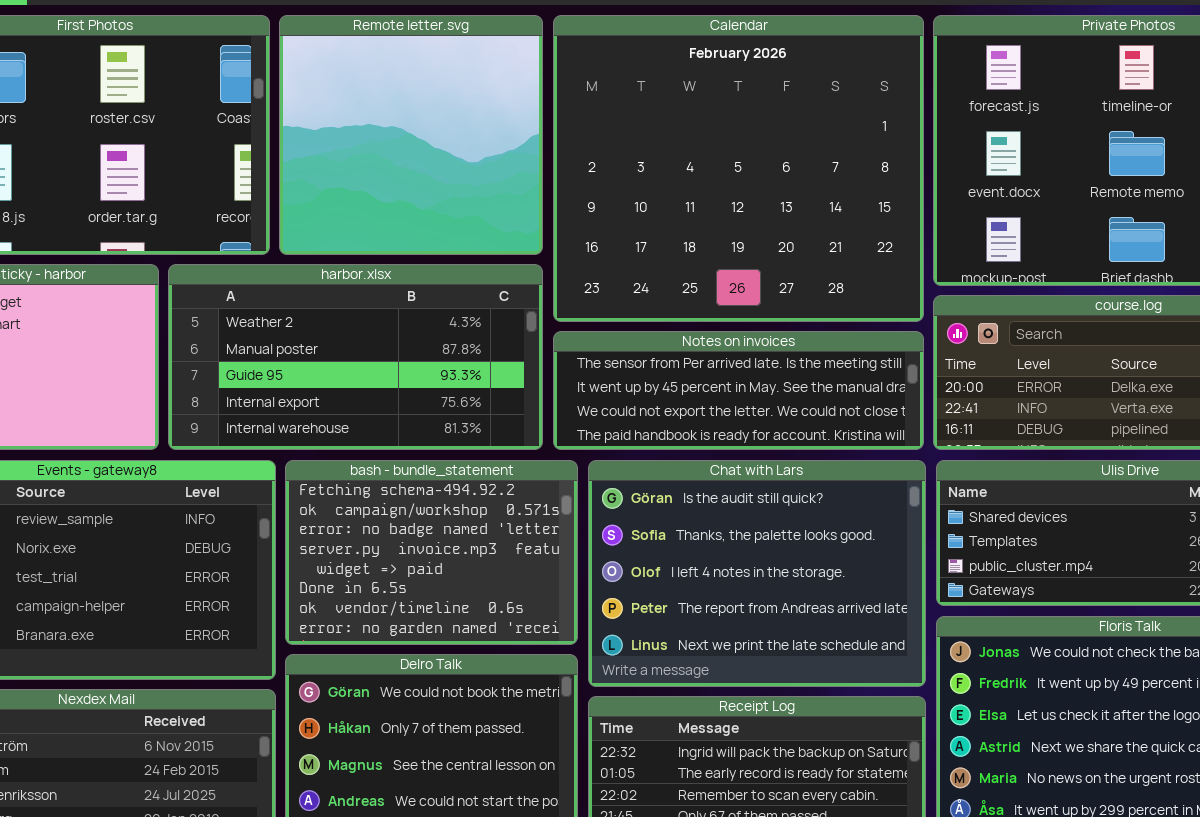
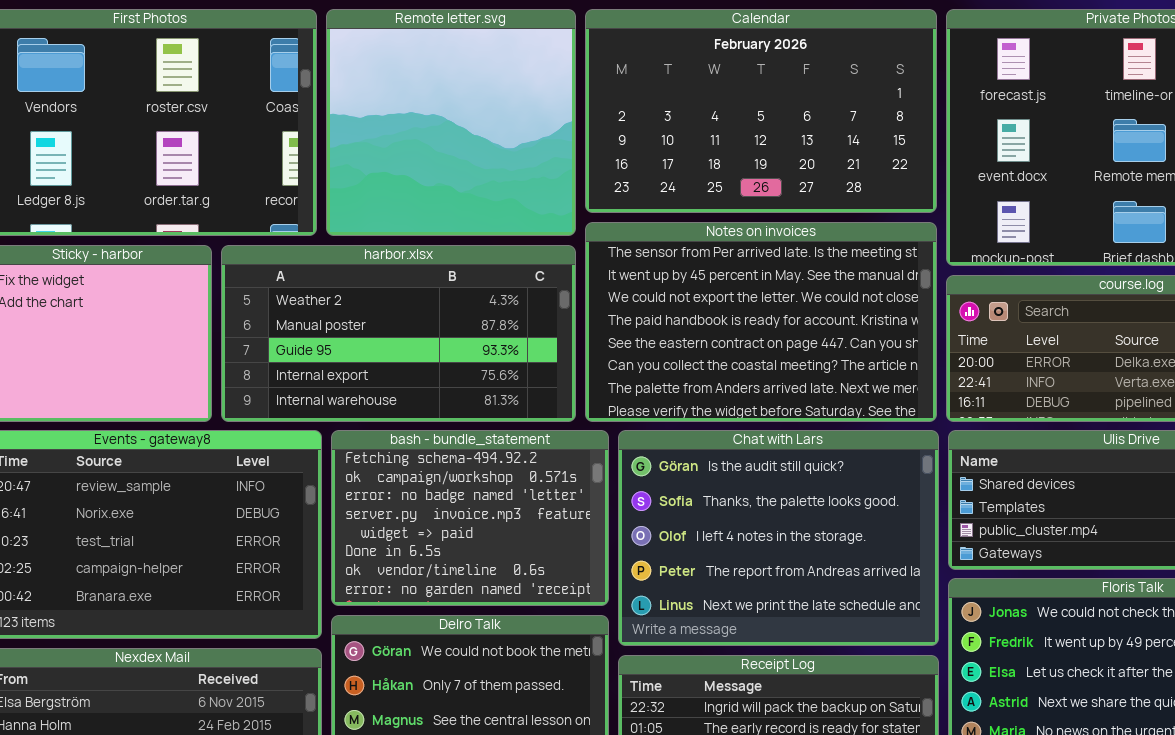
Calendar: [553,15,924,322] -> [585,9,937,213], resized
Notes on invoices: [553,331,924,450] -> [585,222,937,422], resized

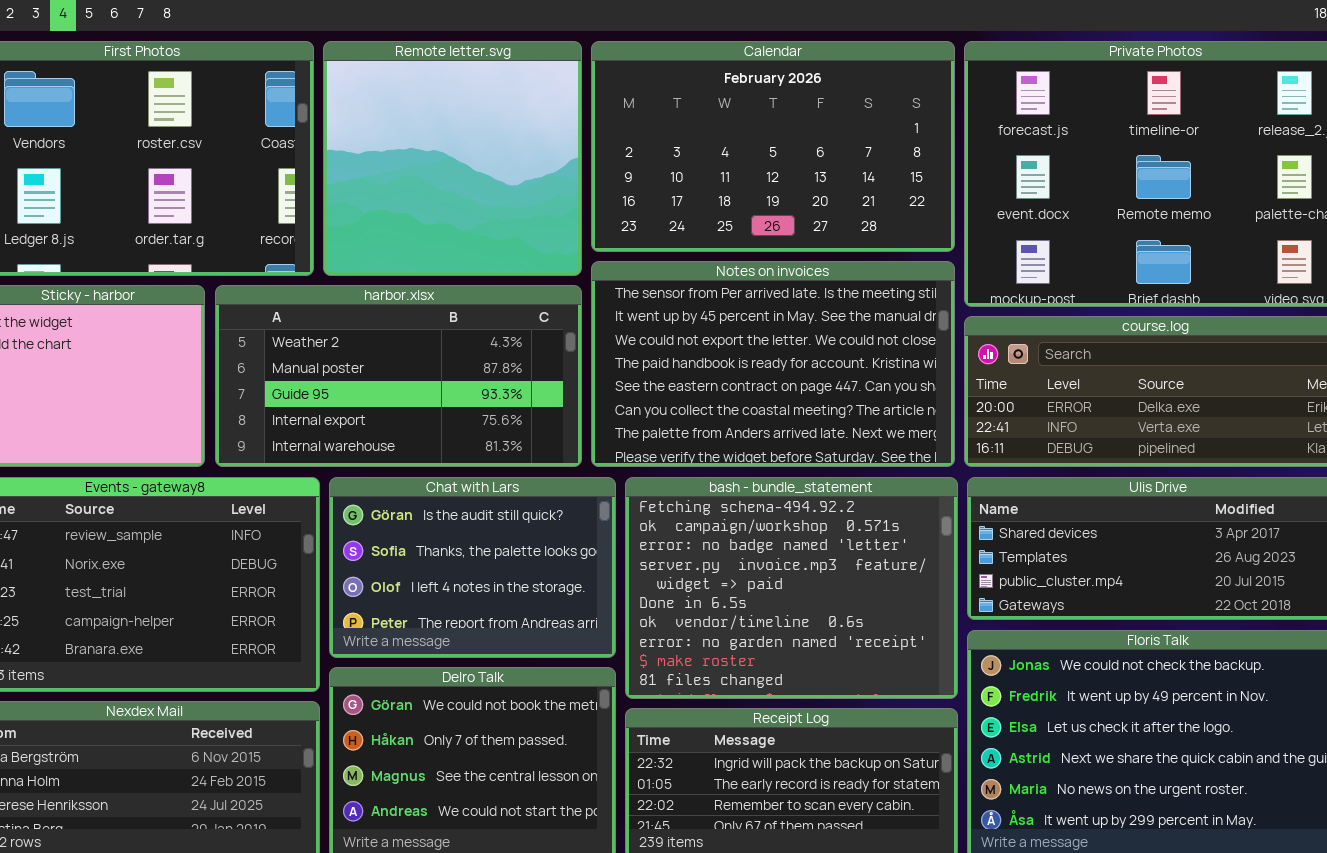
bash - bundle_statement: [331,430,609,606] -> [625,477,958,699], moved, resized
Chat with Lars: [618,430,939,646] -> [329,477,616,658], moved, resized

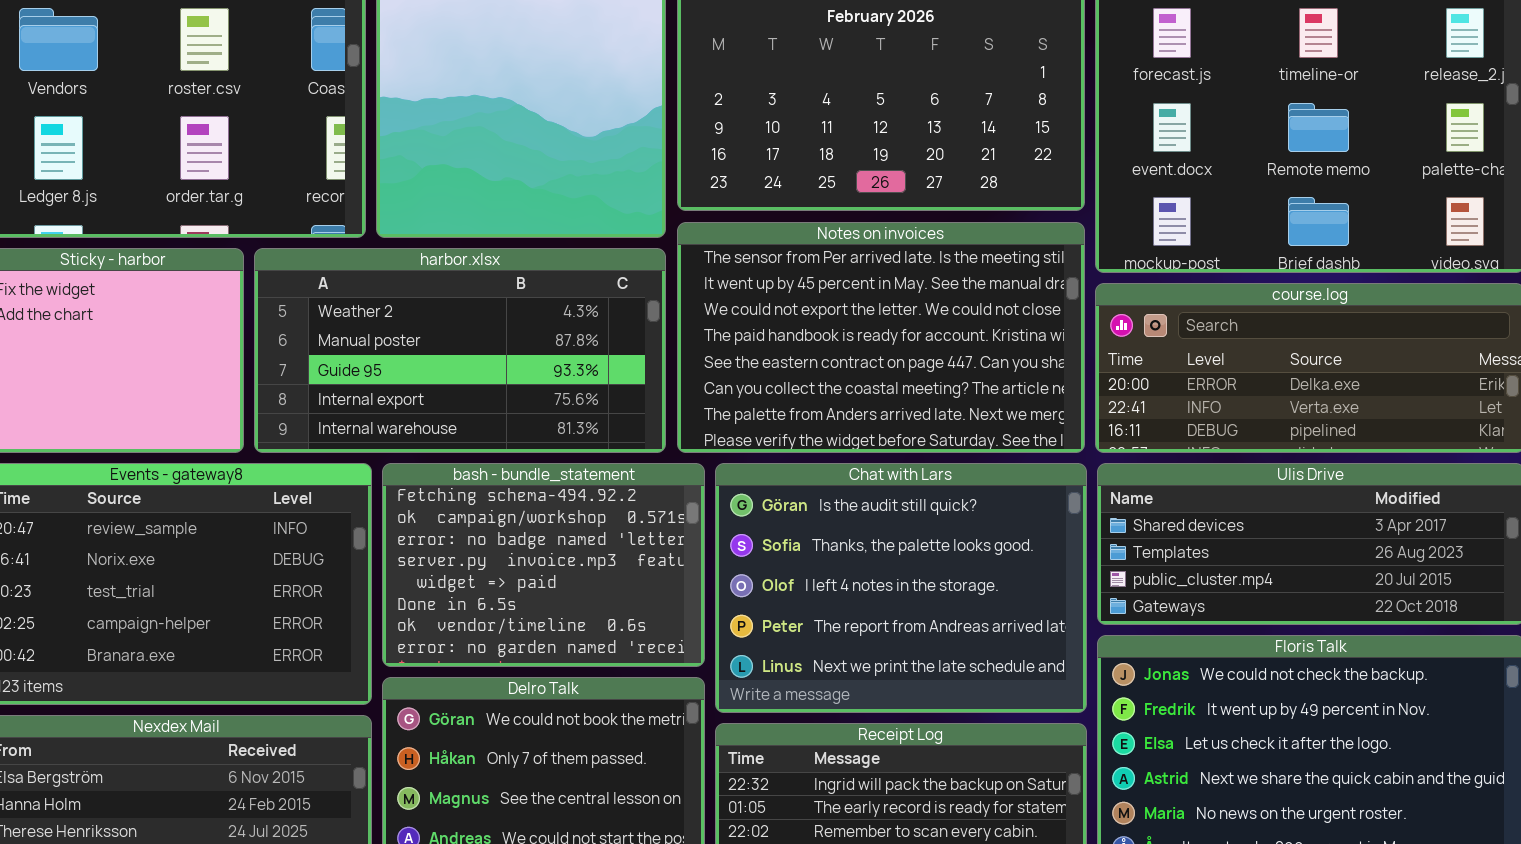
Chat with Lars: [329,477,616,658] -> [715,463,1087,713], moved, resized
bash - bundle_statement: [625,477,958,699] -> [382,463,705,667], moved, resized

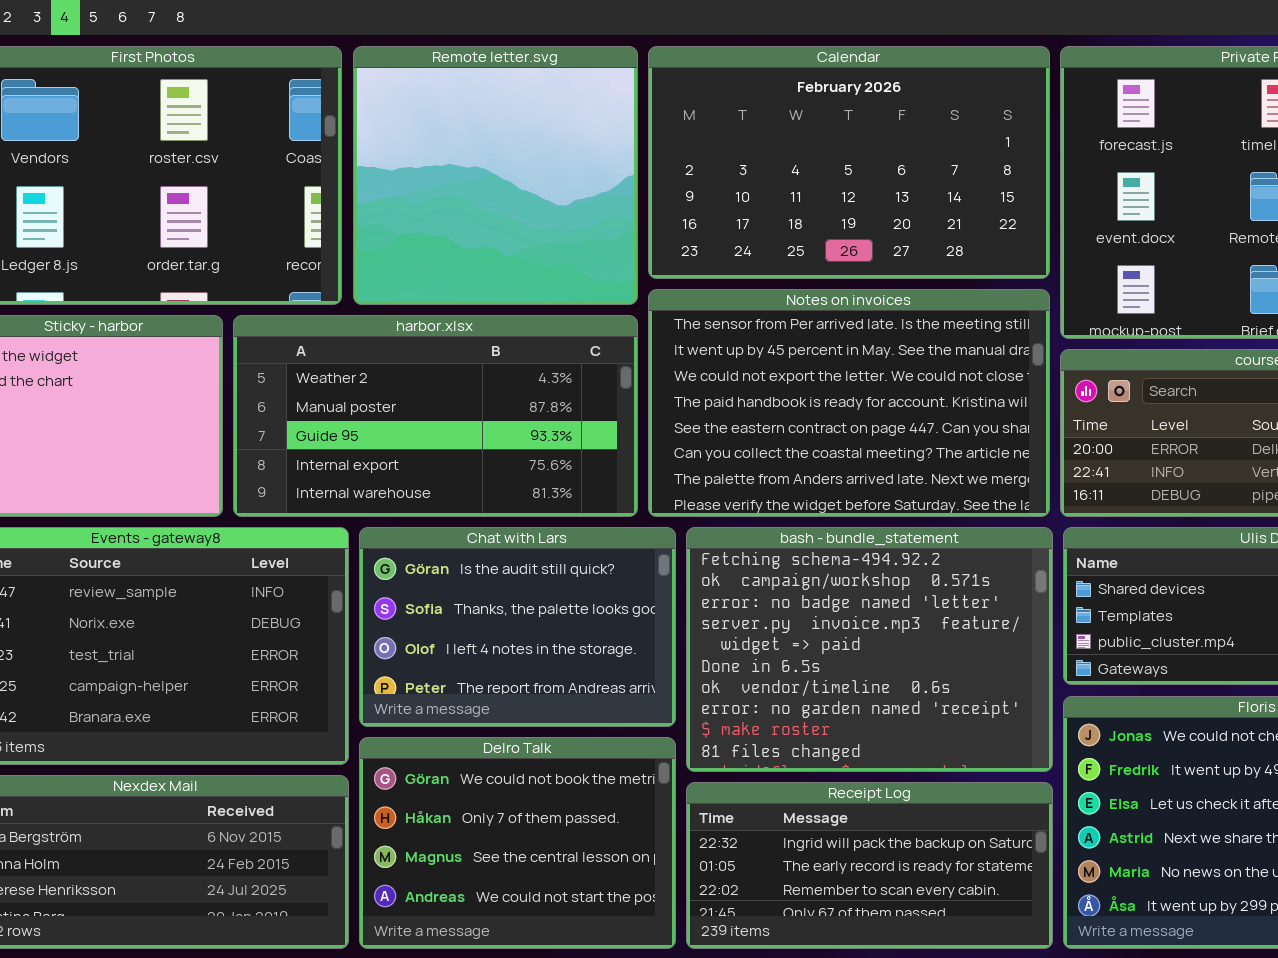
bash - bundle_statement: [382,463,705,667] -> [686,527,1053,772], moved, resized
Chat with Lars: [715,463,1087,713] -> [359,527,676,727], moved, resized

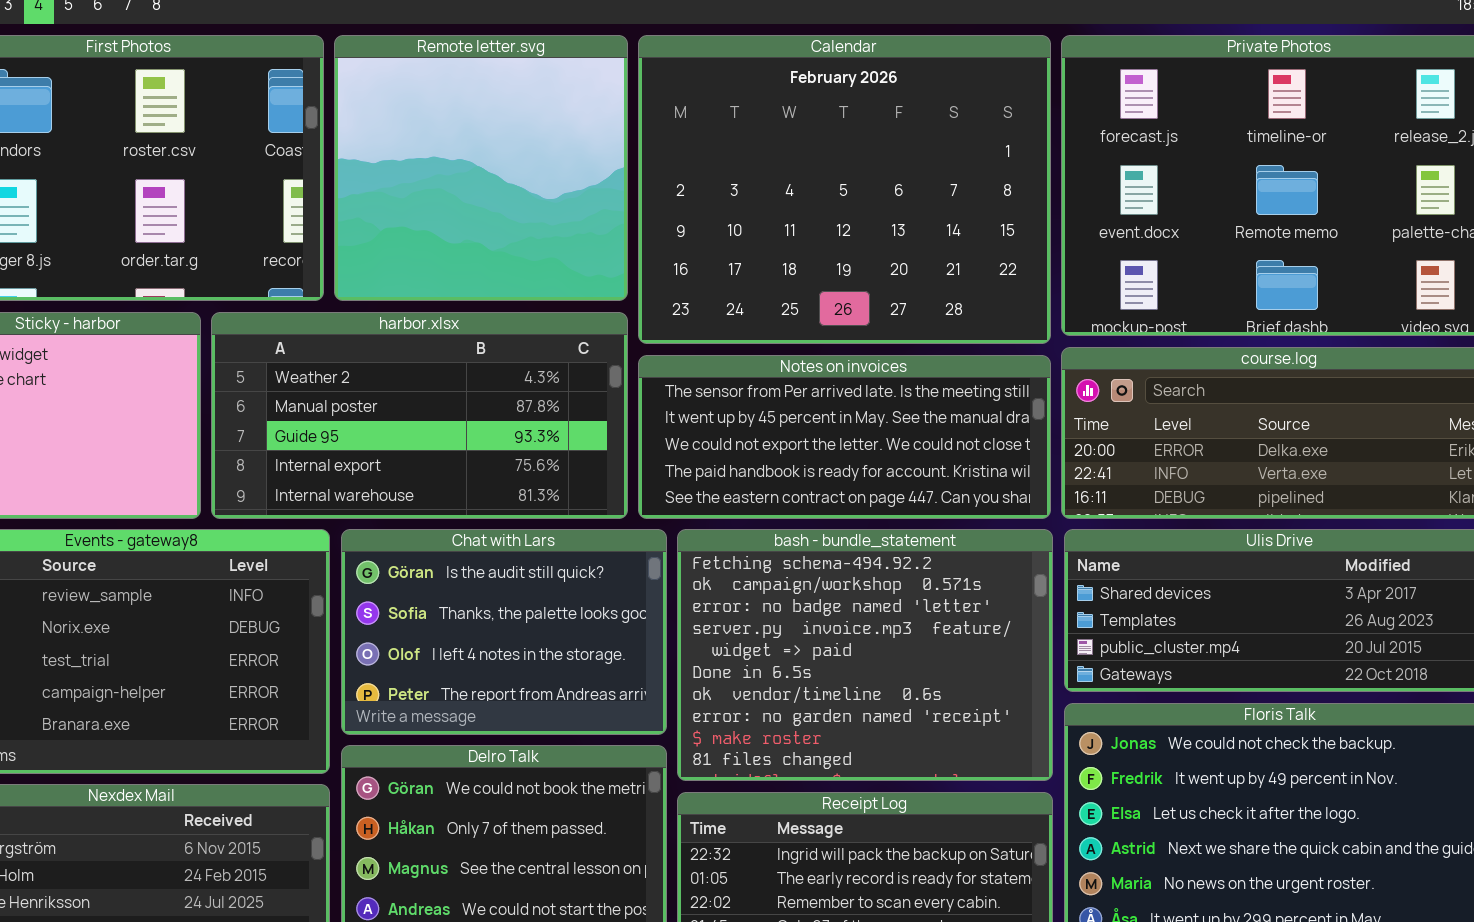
Calendar: [648,46,1050,279] -> [638,35,1051,344], resized
Notes on invoices: [648,289,1050,517] -> [638,355,1051,519], resized

